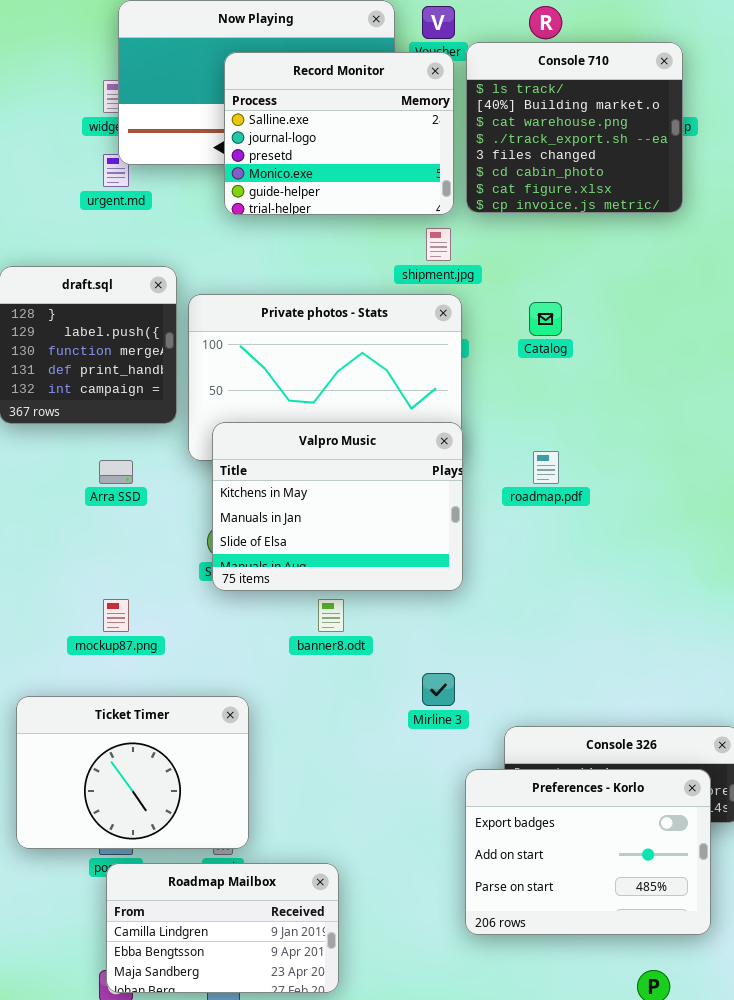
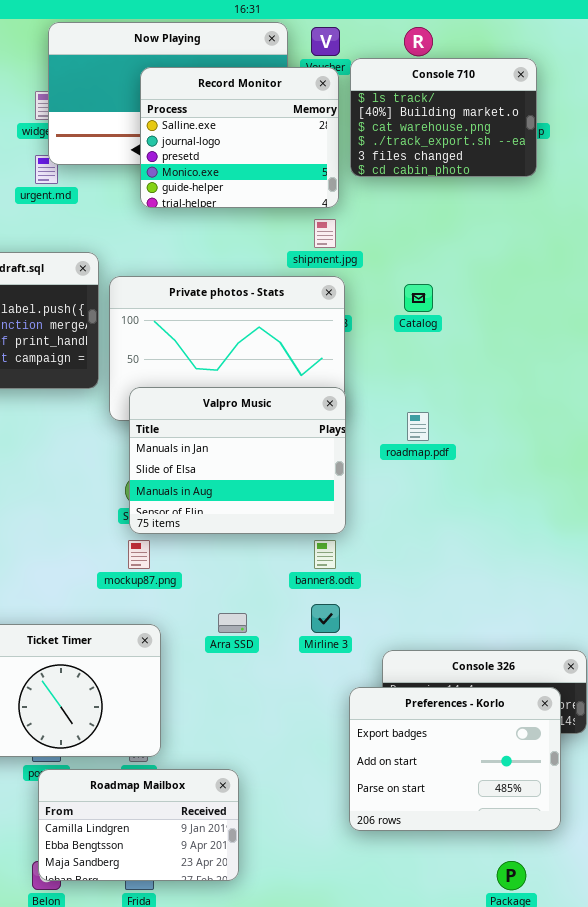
Console 710: [466,42,683,213] -> [350,58,537,177], resized
Valpro Music: [212,422,463,591] -> [129,387,346,534], scrolled down 1 row
Arra SSD: [99,460,133,484] -> [218,613,247,633], moved
mockup87.png: [103,599,129,632] -> [128,540,150,569], moved
banner8.odt: [318,599,344,632] -> [314,540,336,569], moved

